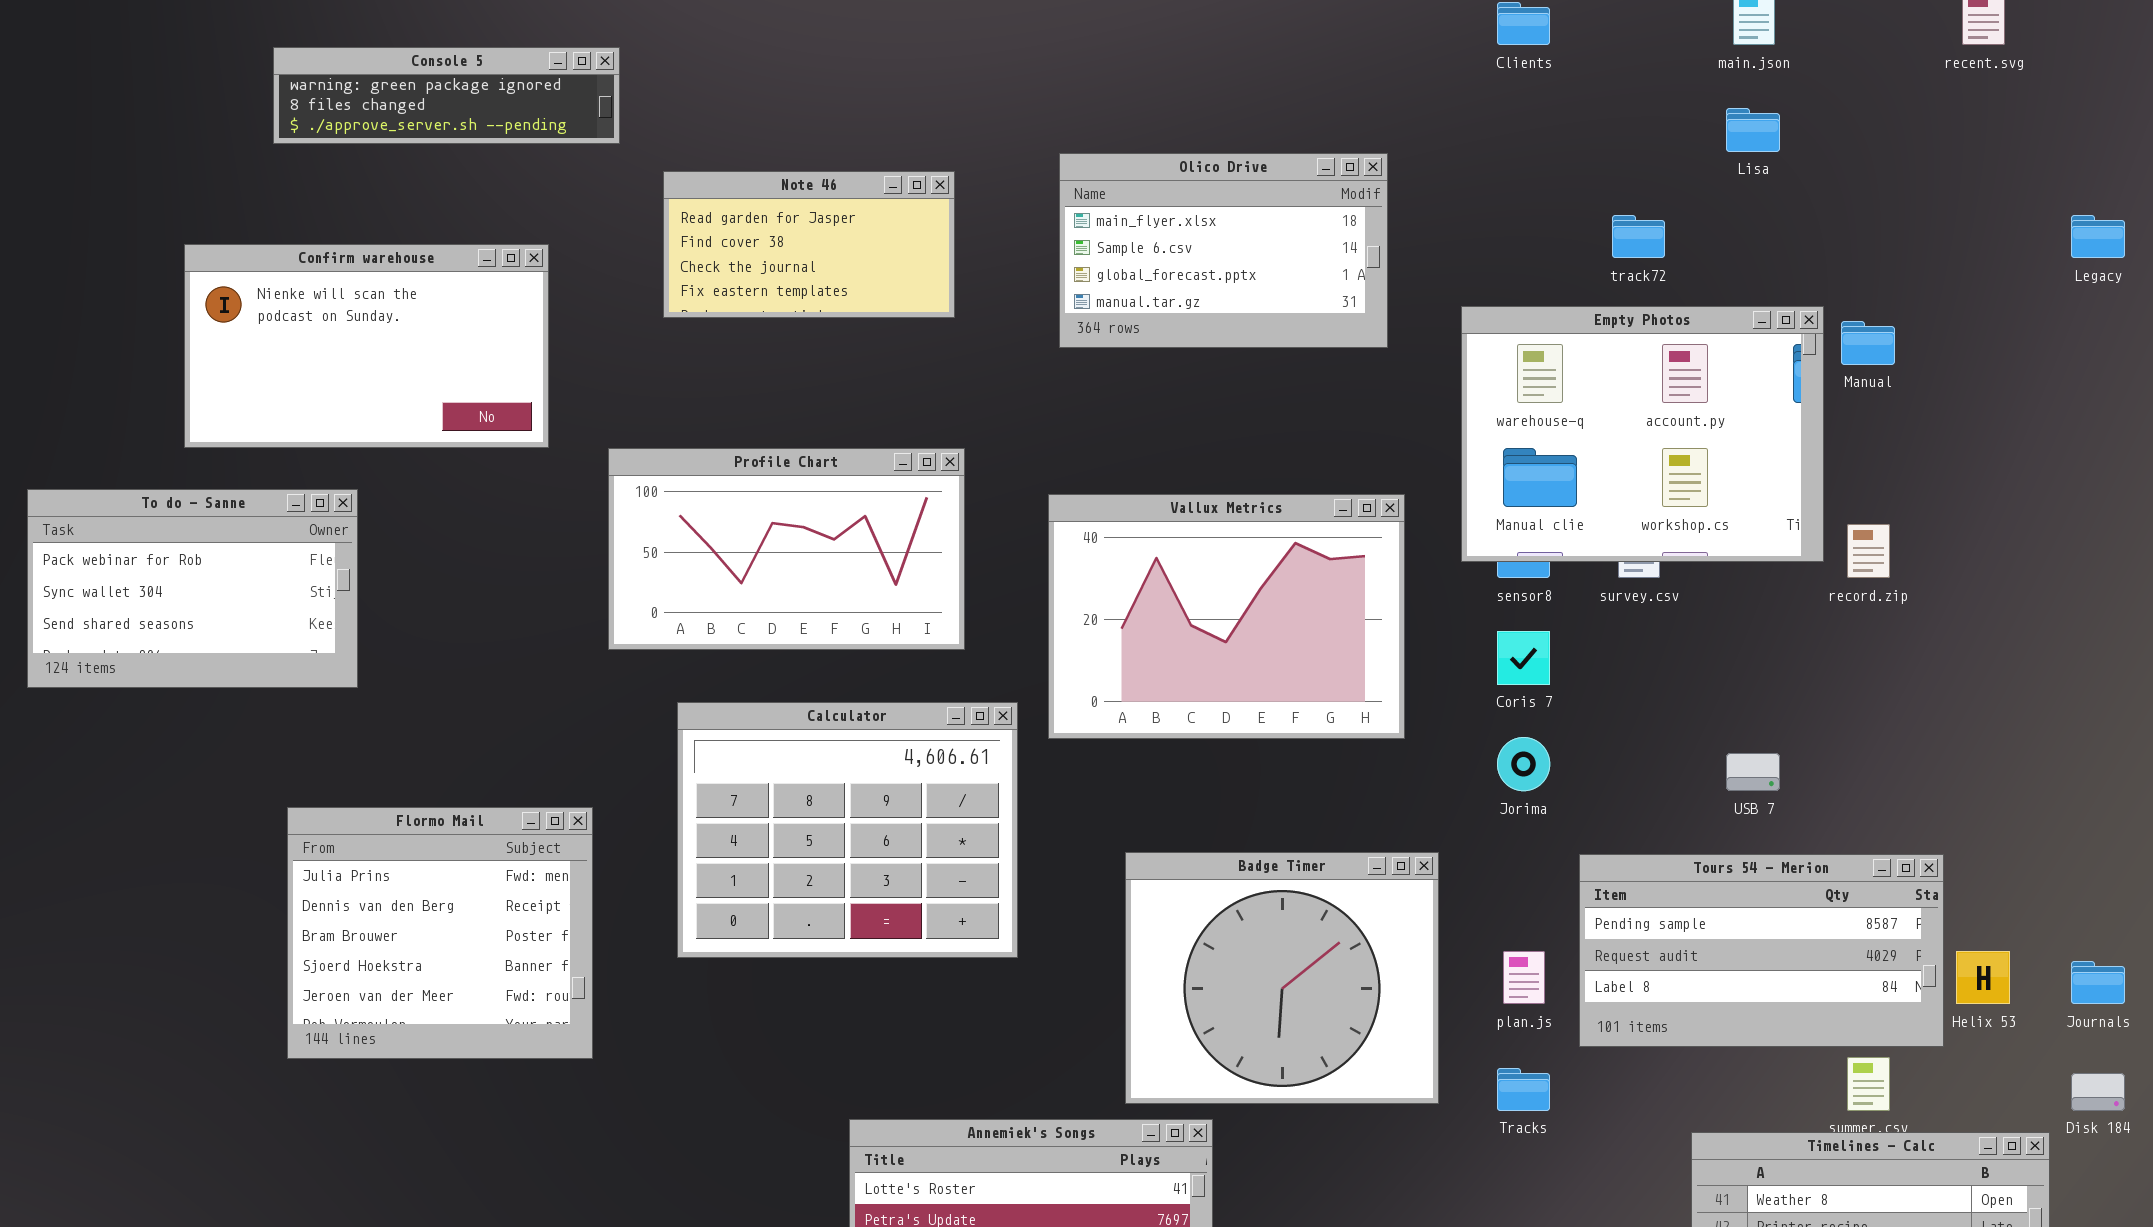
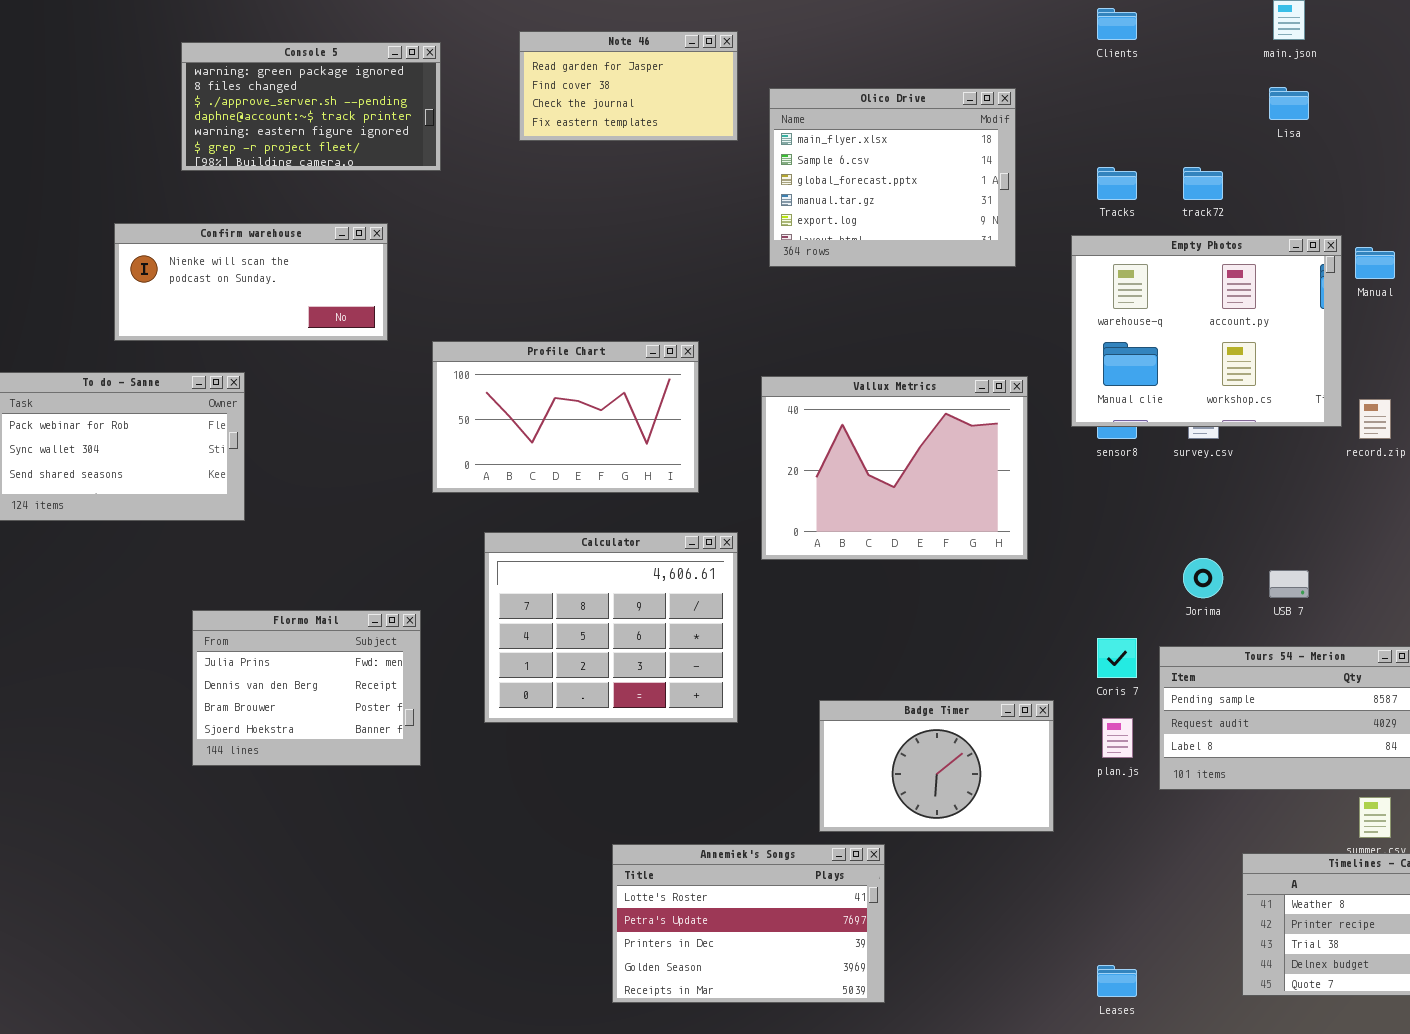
Console 5: [273,47,620,144] -> [181,42,441,171], resized
Olico Drive: [1059,153,1388,348] -> [769,88,1016,267], resized
Note 46: [663,171,955,318] -> [519,31,738,141], moved
Confirm warehouse: [184,244,549,448] -> [114,223,388,341], resized
Coris 7: [1497,631,1550,685] -> [1097,638,1137,678], moved
Jorima: [1497,737,1550,791] -> [1183,558,1223,598], moved
Flormo Mail: [287,807,593,1059] -> [192,610,421,766], resized
Badge Timer: [1125,852,1439,1104] -> [819,700,1054,832], resized
Tracks: [1497,1068,1550,1111] -> [1097,167,1137,200], moved

